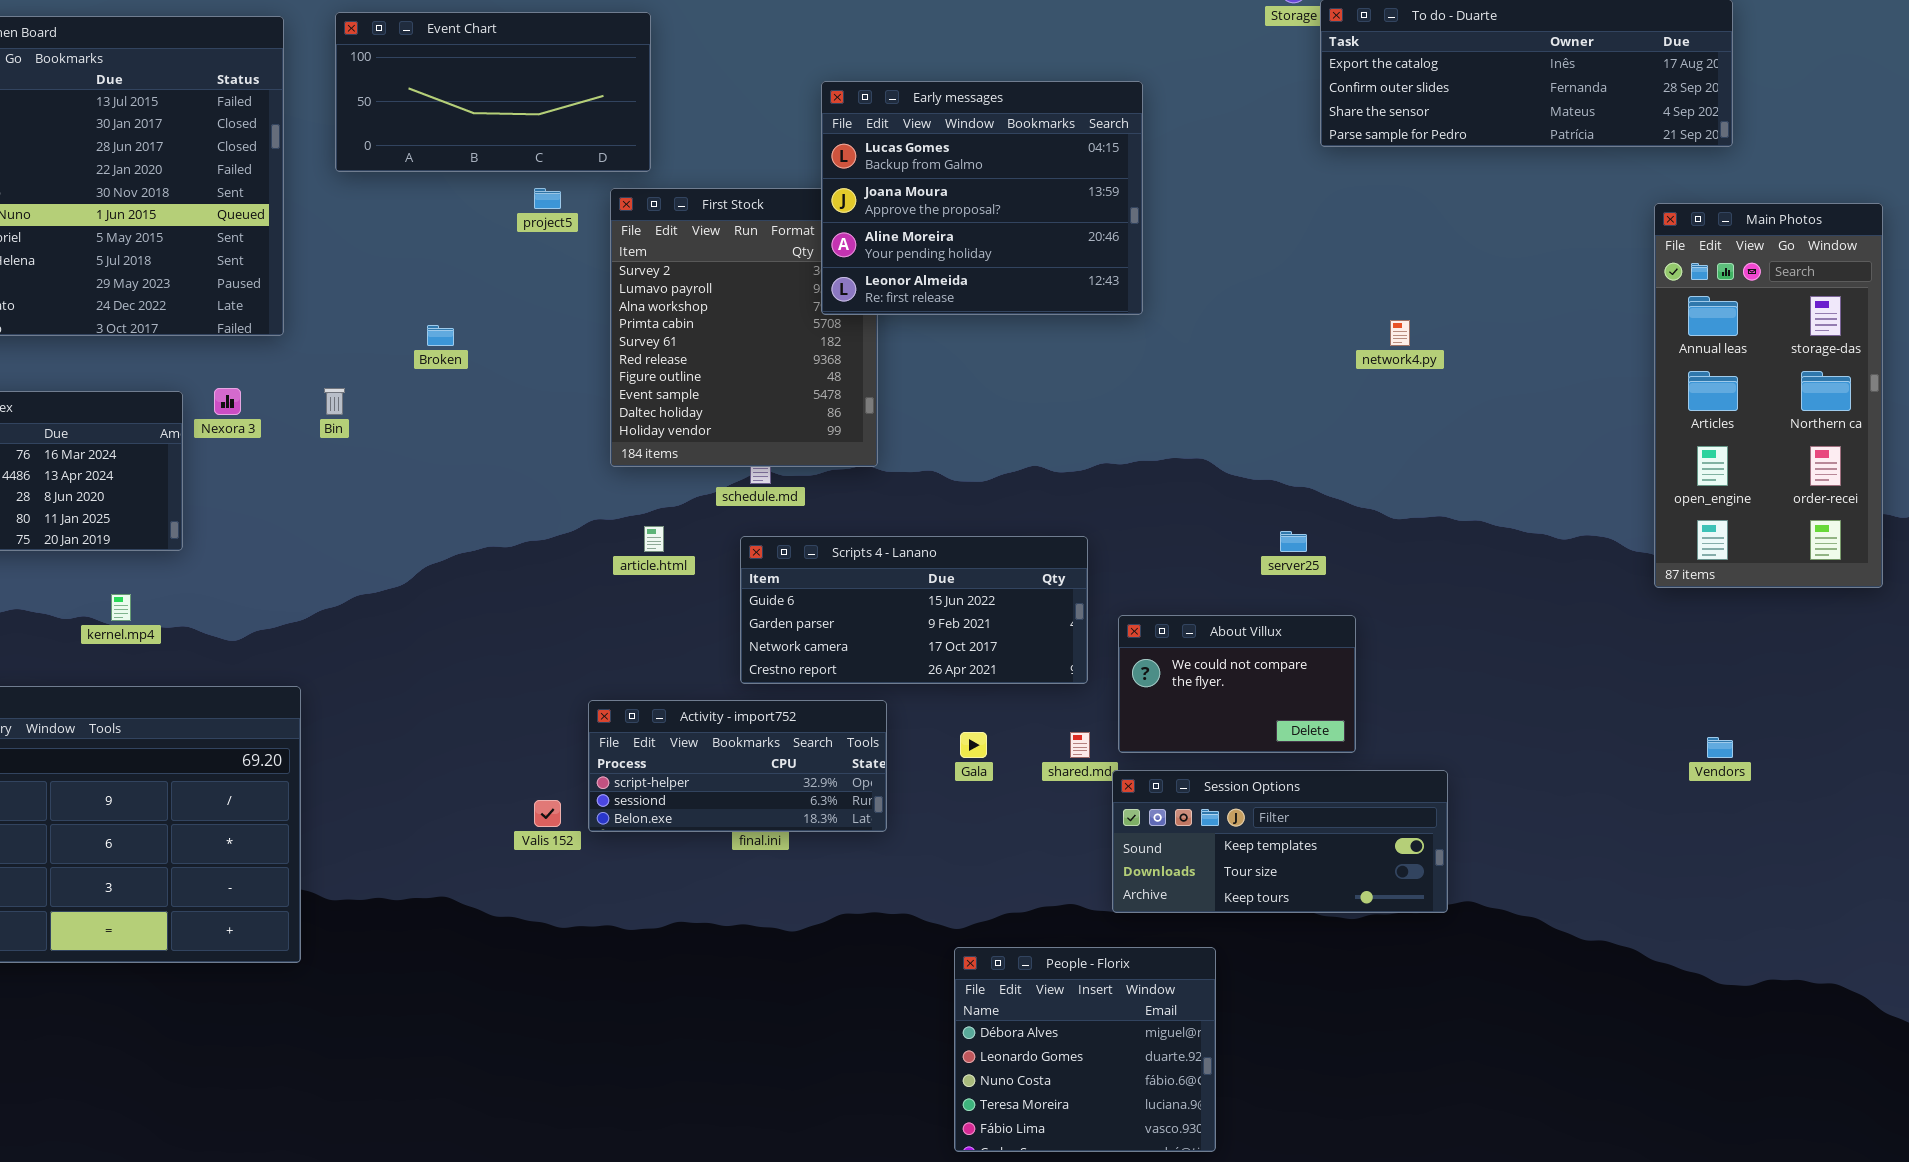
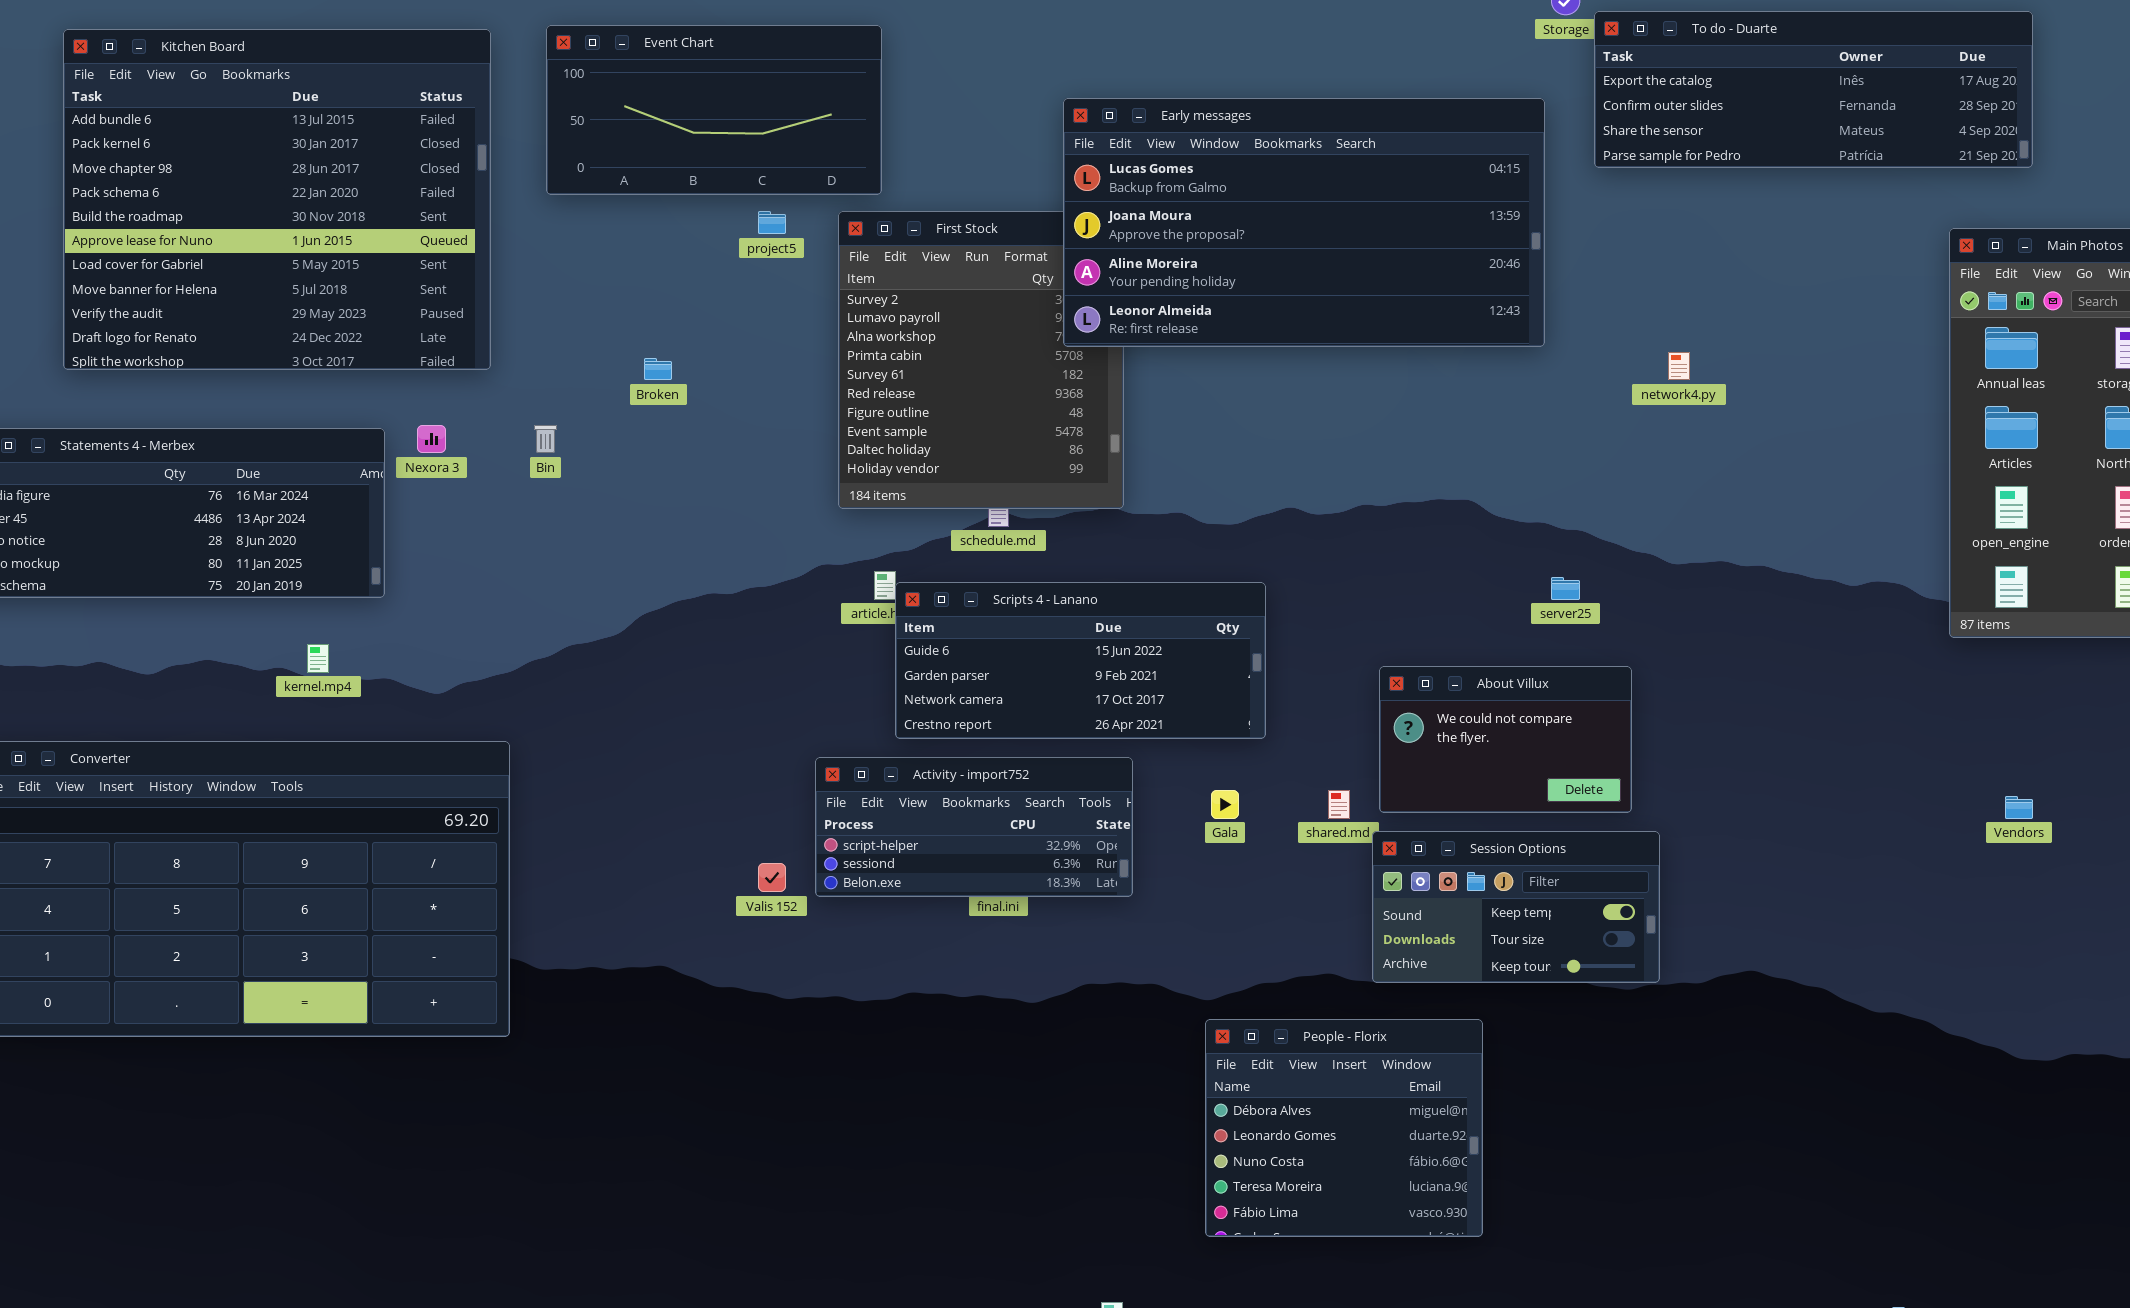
Early messages: [821,81,1143,315] -> [1063,98,1545,347], resized
Scripts 4 - Lanano: [740,536,1088,684] -> [895,582,1266,739], moved
Session Options: [1112,770,1448,913] -> [1372,831,1660,983], resized

